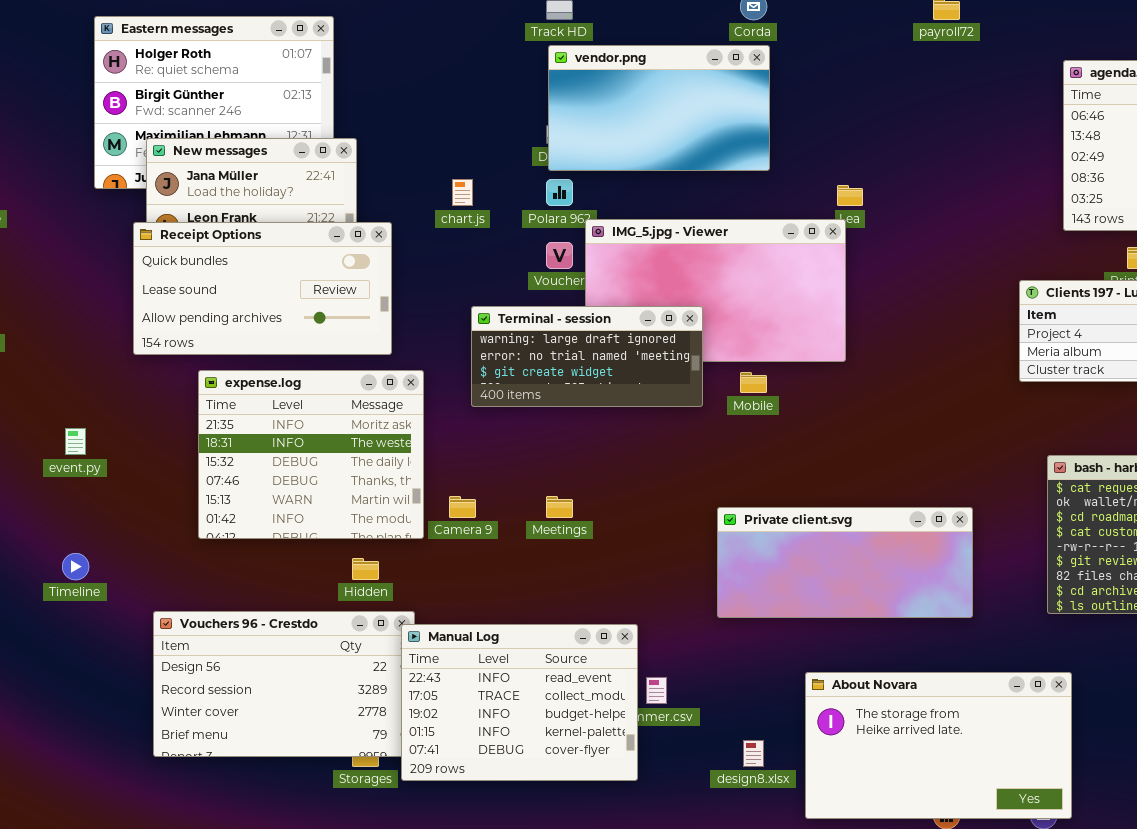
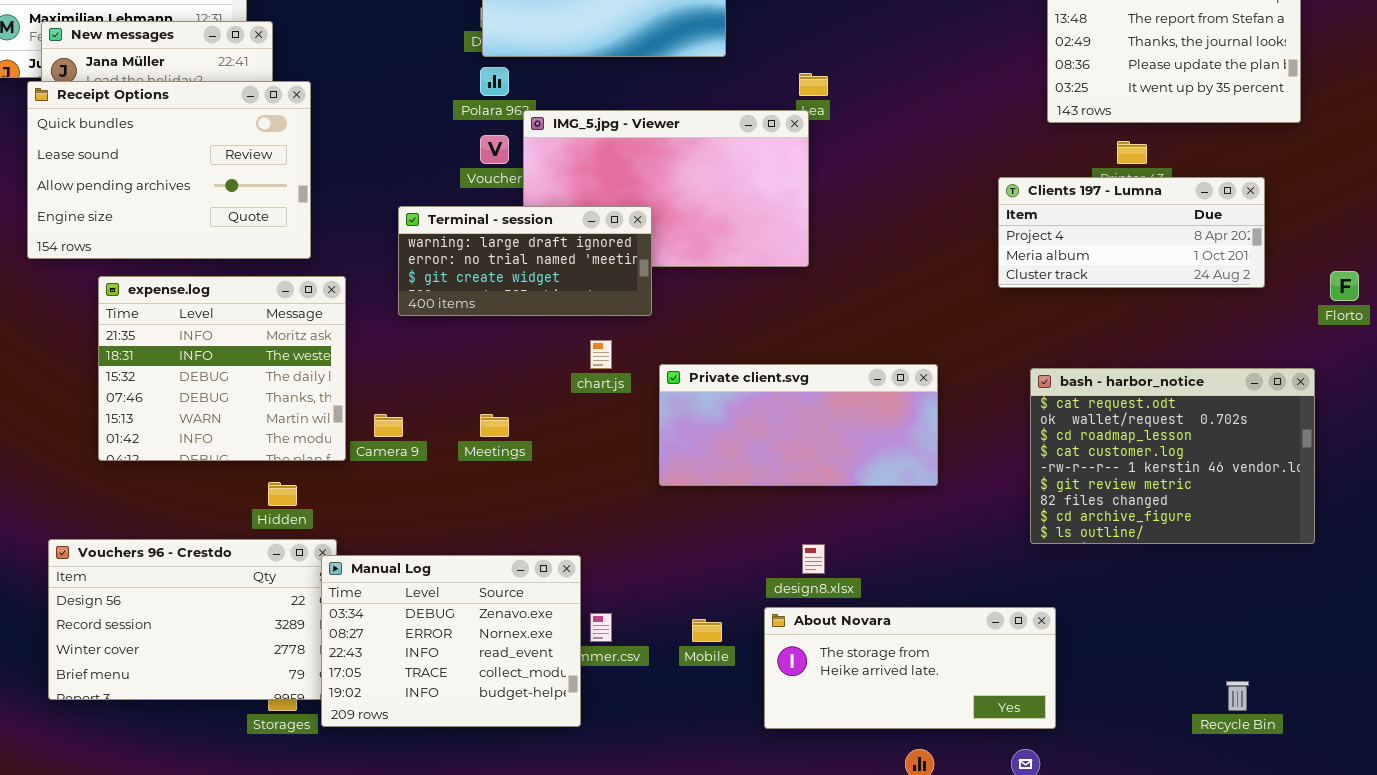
chart.js: [452,179,473,206] -> [590,340,612,369], moved
Receipt Options: [133,222,392,355] -> [27,81,311,259], resized
Mobile: [740,372,767,393] -> [692,619,722,642], moved
Private client.svg: [717,507,973,618] -> [659,364,938,486], moved
Manual Log: [401,624,638,781] -> [321,555,581,727], scrolled up 2 rows
About Novara: [805,672,1072,819] -> [764,607,1056,729], resized
design8.xlsx: [743,740,764,767] -> [802,544,825,574], moved

